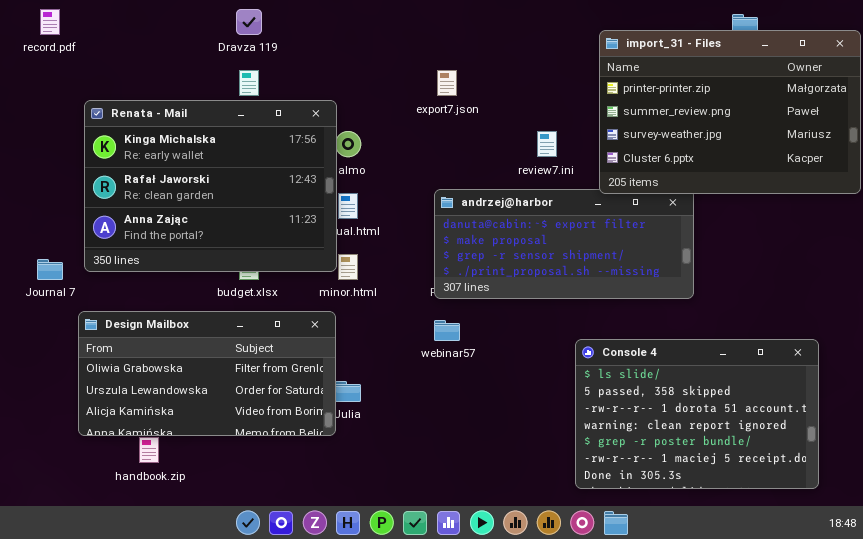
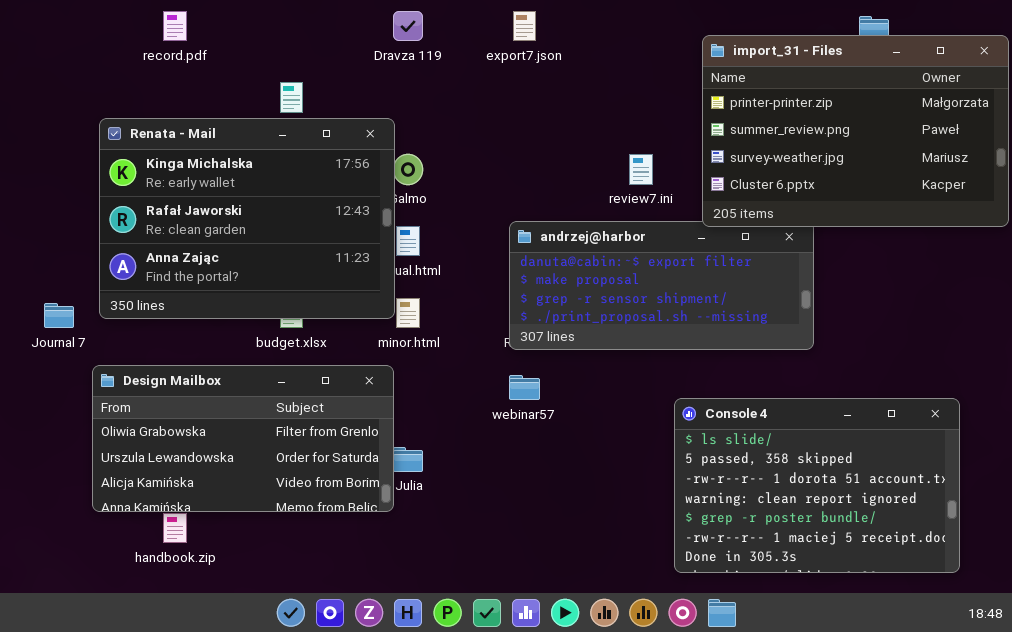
record.pdf: [40,9,60,35] -> [163,11,187,41], moved
Dravza 119: [236,9,262,35] -> [393,11,423,41], moved
export7.json: [437,70,457,96] -> [513,11,536,41], moved

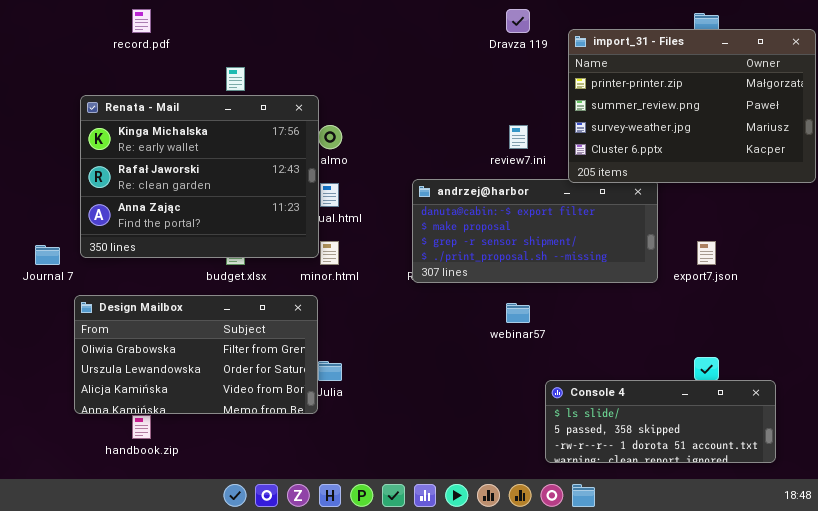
Dravza 119: [393,11,423,41] -> [506,9,530,33], moved
export7.json: [513,11,536,41] -> [697,241,716,265], moved
webinar57: [509,375,540,400] -> [506,303,530,323], moved
Console 4: [674,398,960,573] -> [545,380,776,463], resized

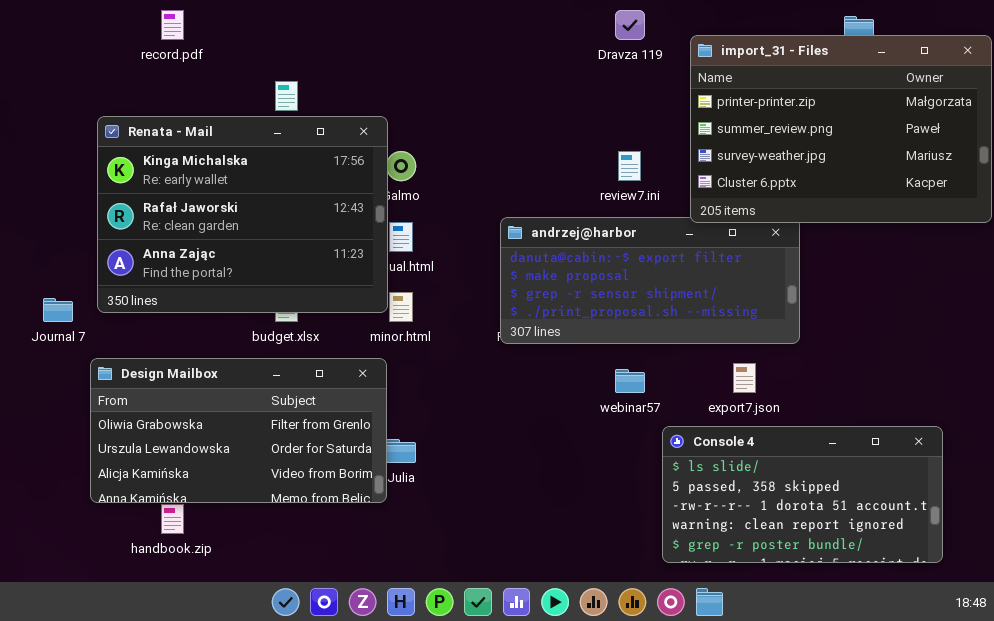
export7.json: [697,241,716,265] -> [733,363,756,393], moved
Console 4: [545,380,776,463] -> [662,426,943,563], resized

